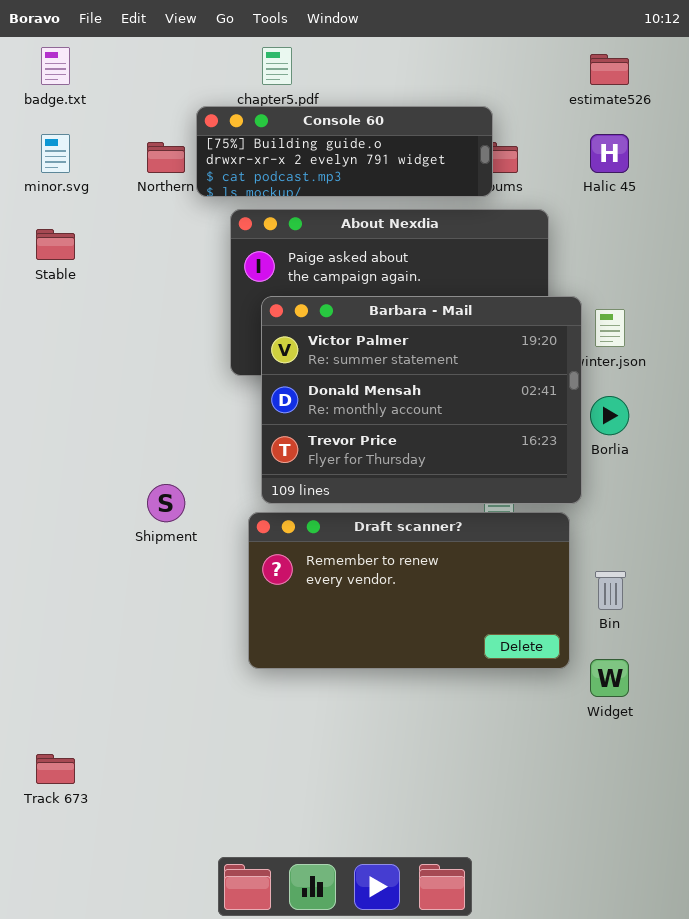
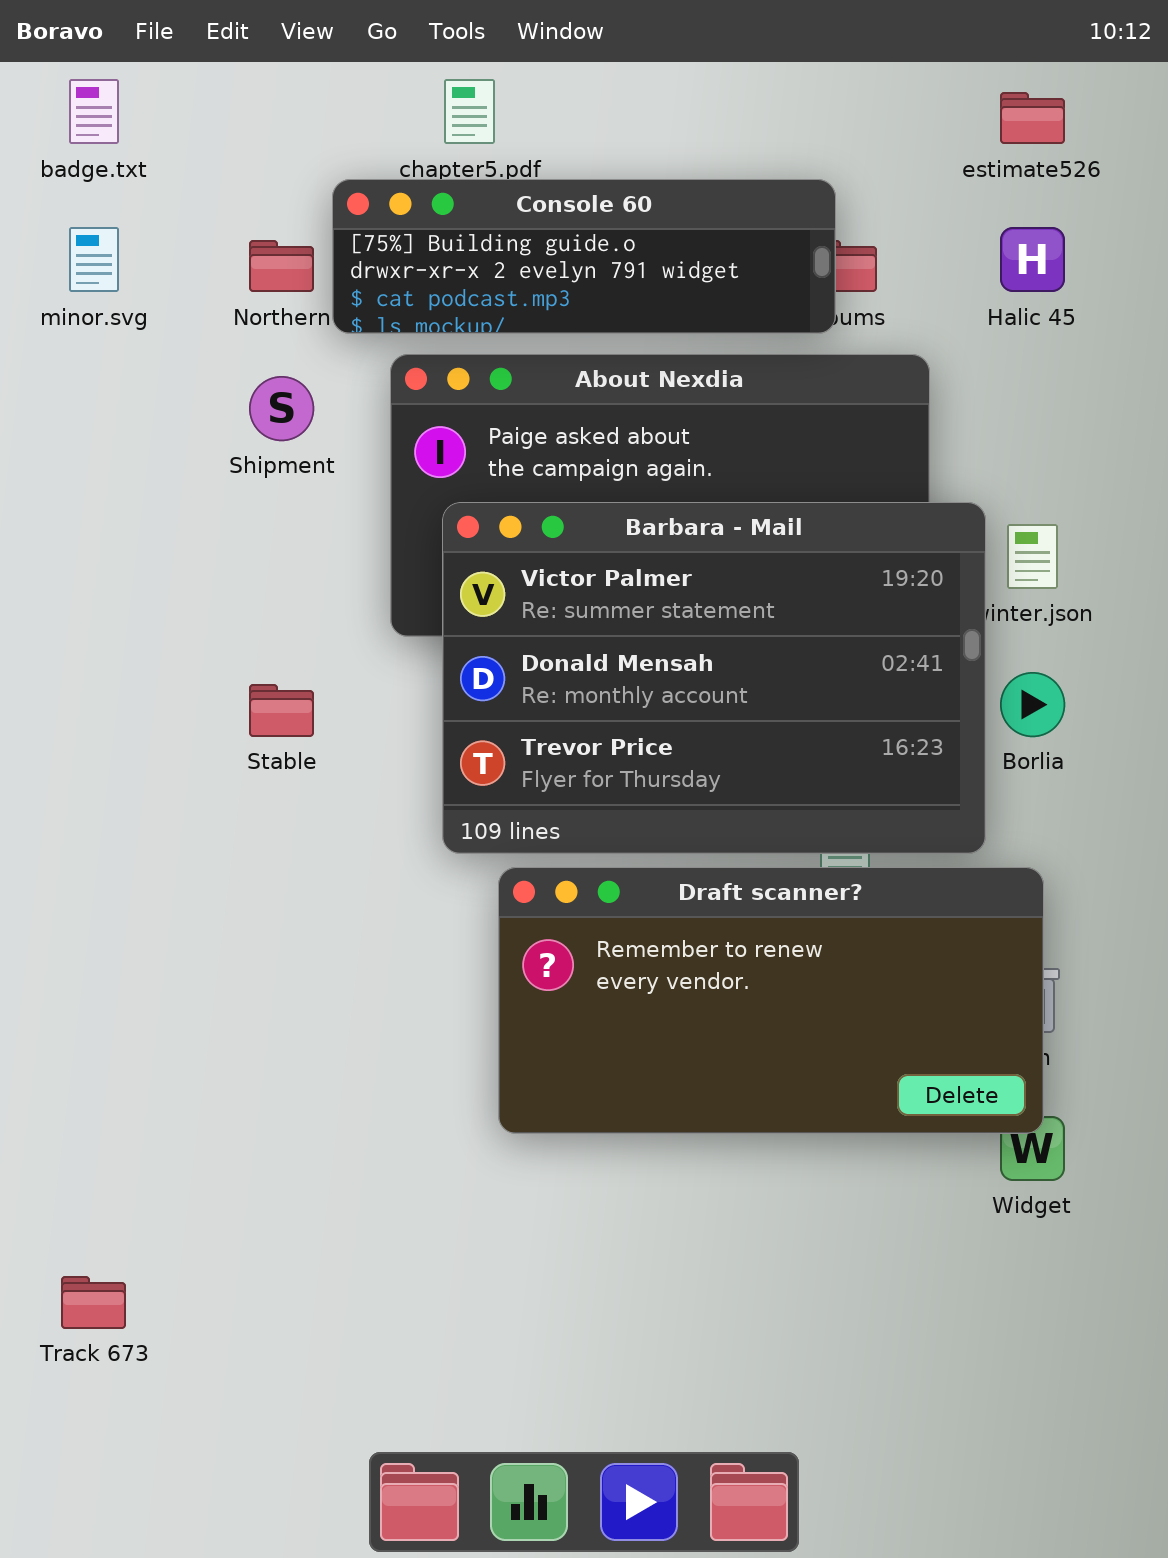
Stable: [36,229,75,260] -> [249,684,314,737], moved
Shipment: [147,484,185,522] -> [249,376,314,441], moved
Draft scanner?: [248,512,570,669] -> [498,867,1044,1134], moved

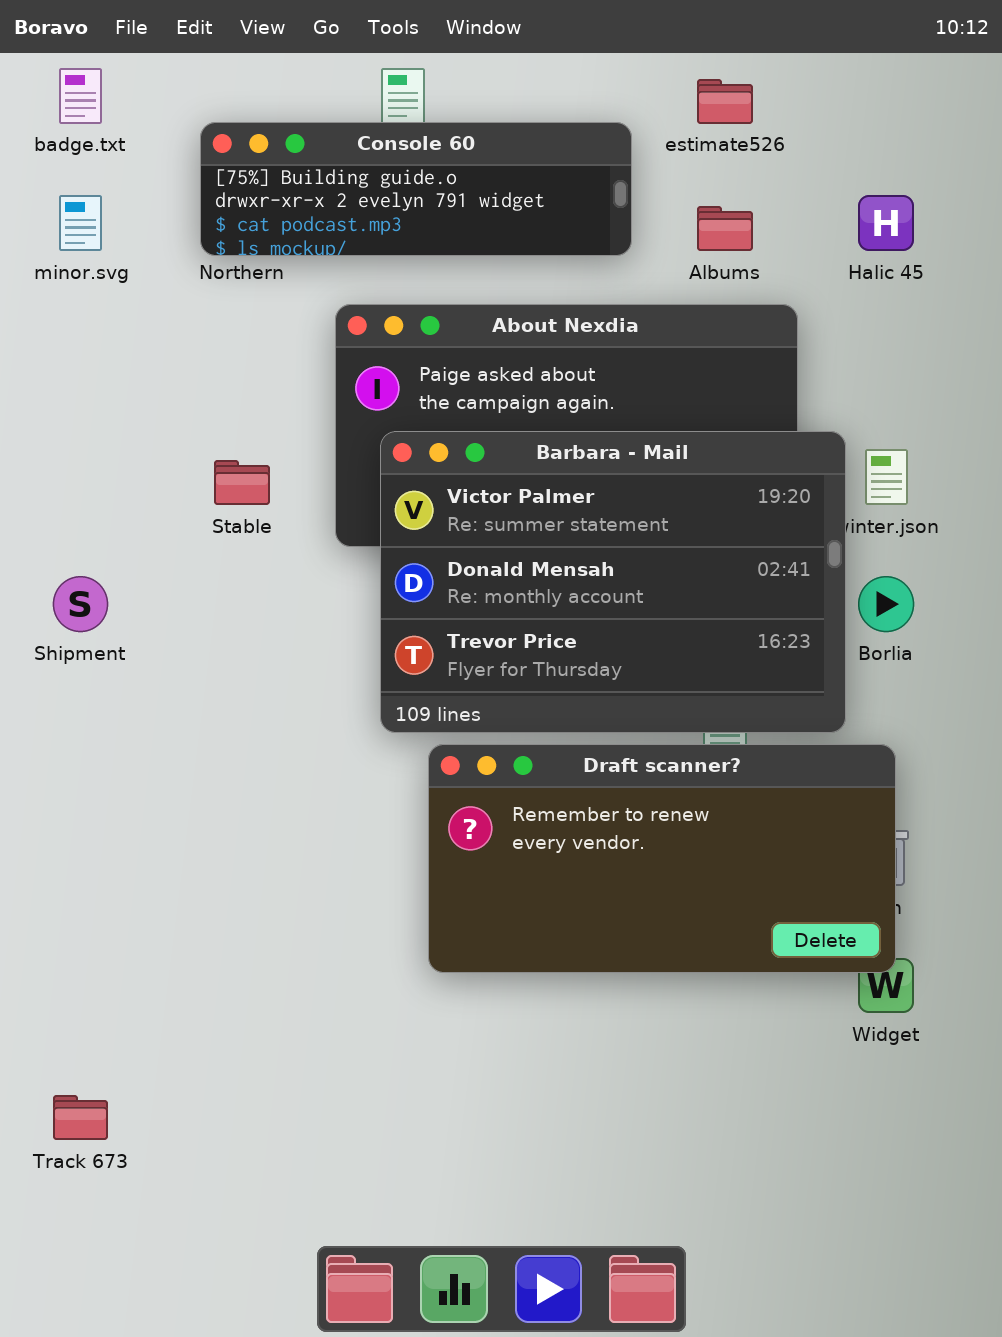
estimate526: [1000,92,1065,144] -> [697,79,753,124], moved
Console 60: [332,179,836,334] -> [200,122,632,256], moved
Shipment: [249,376,314,441] -> [53,576,108,632], moved
Stable: [249,684,314,737] -> [214,460,270,505], moved

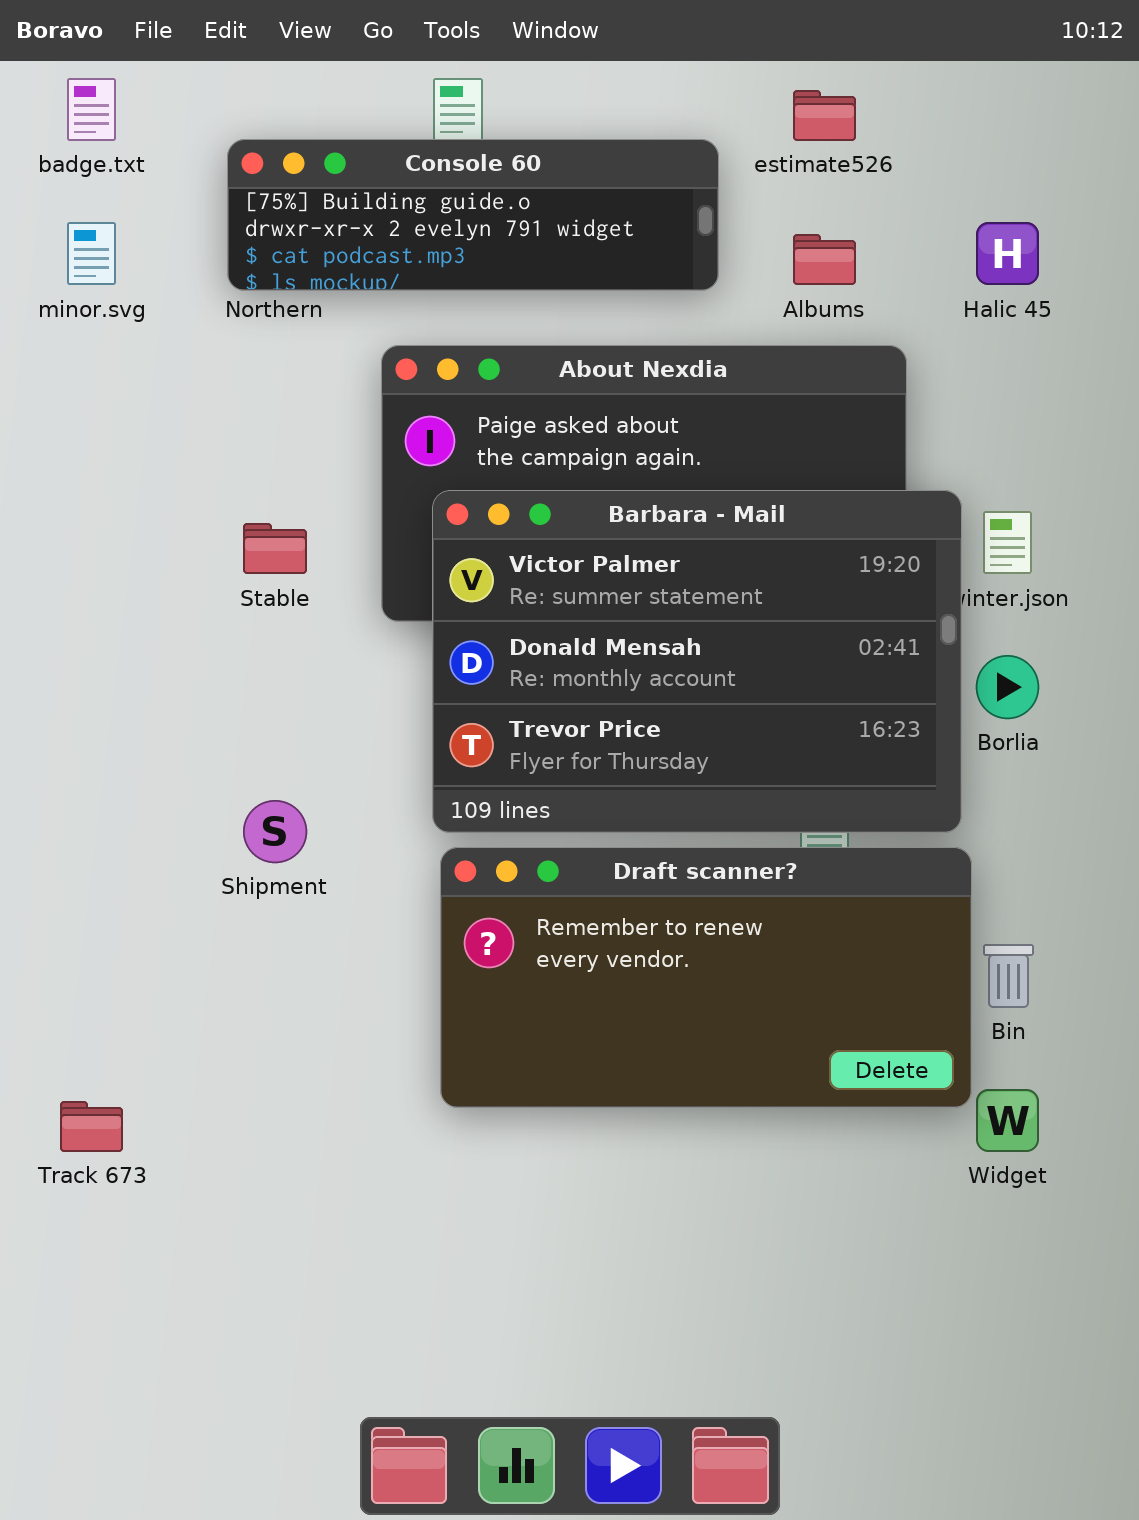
Shipment: [53,576,108,632] -> [243,800,307,863], moved
Draft scanner?: [428,744,896,973] -> [440,847,972,1108], moved
Track 673: [53,1095,108,1140] -> [60,1101,123,1152], moved

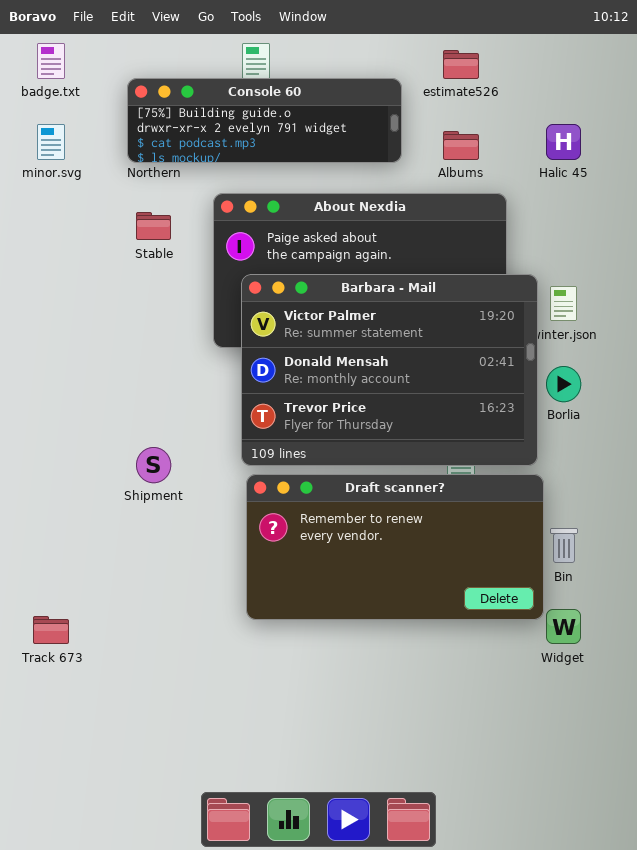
Stable: [243,523,307,574] -> [136,212,171,240], moved

